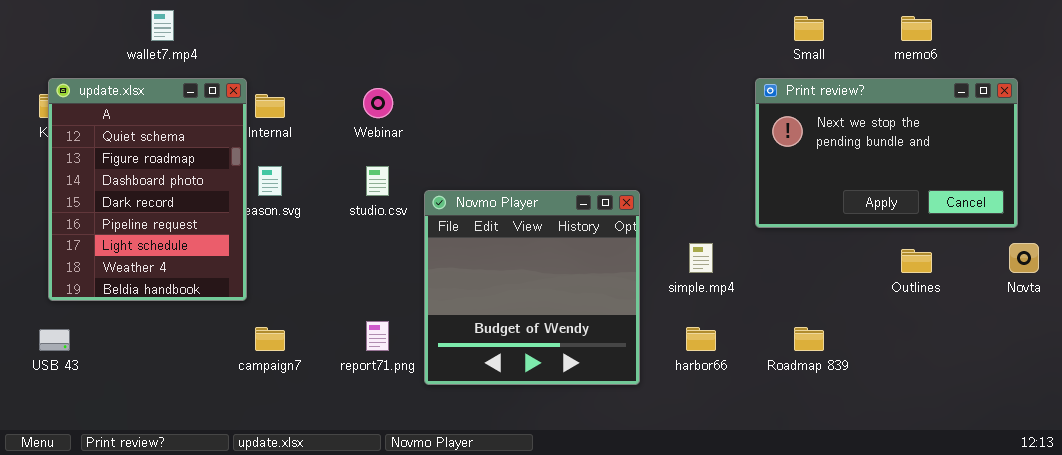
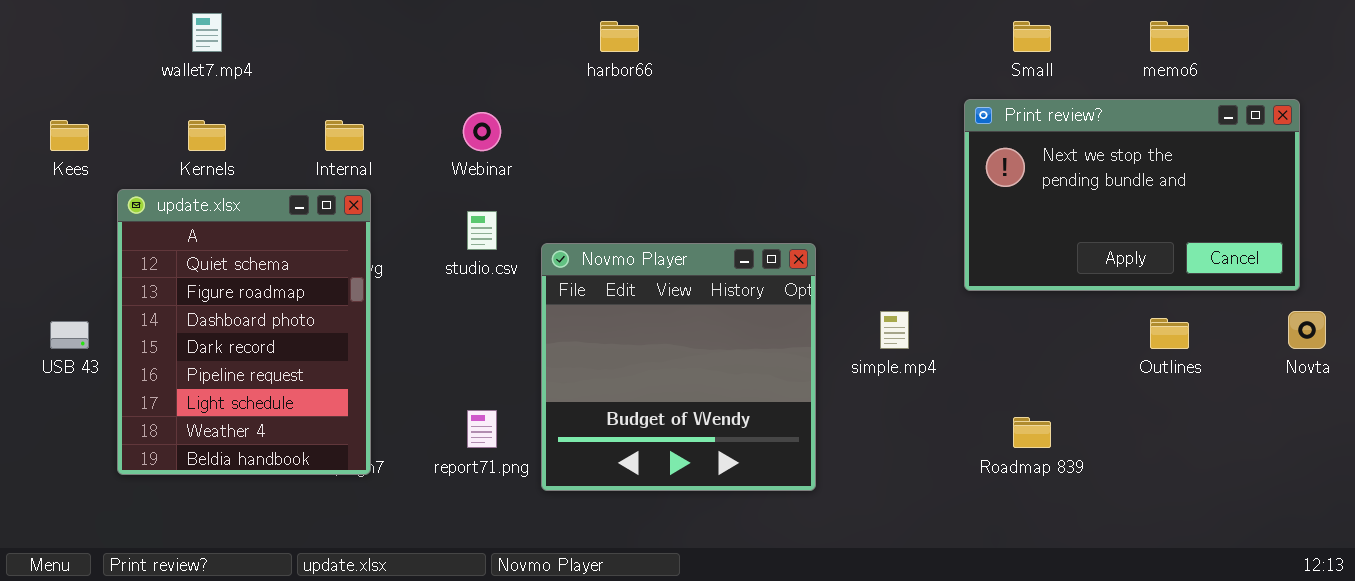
update.xlsx: [48,78,247,301] -> [117,189,371,475], moved
harbor66: [686,327,716,351] -> [600,21,639,52], moved
USB 43: [39,329,70,351] -> [50,321,89,349], moved

